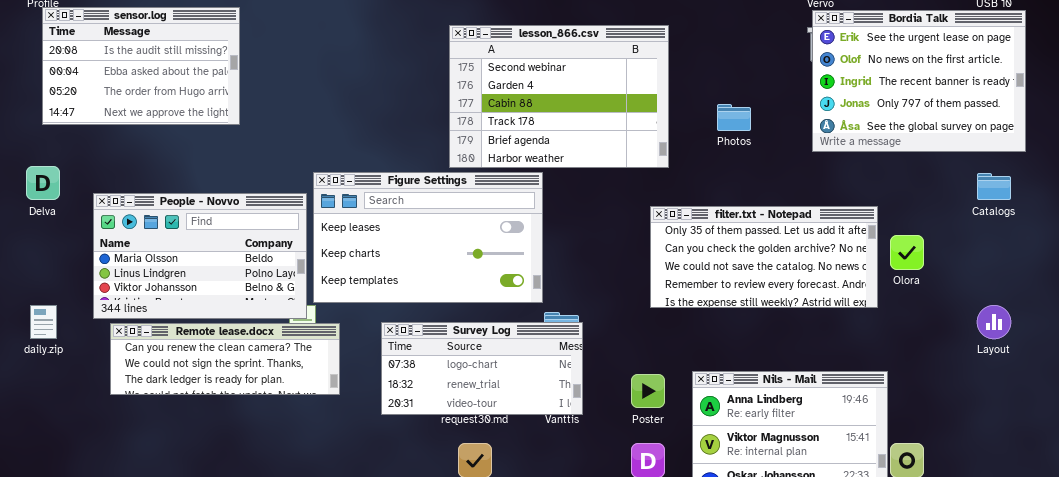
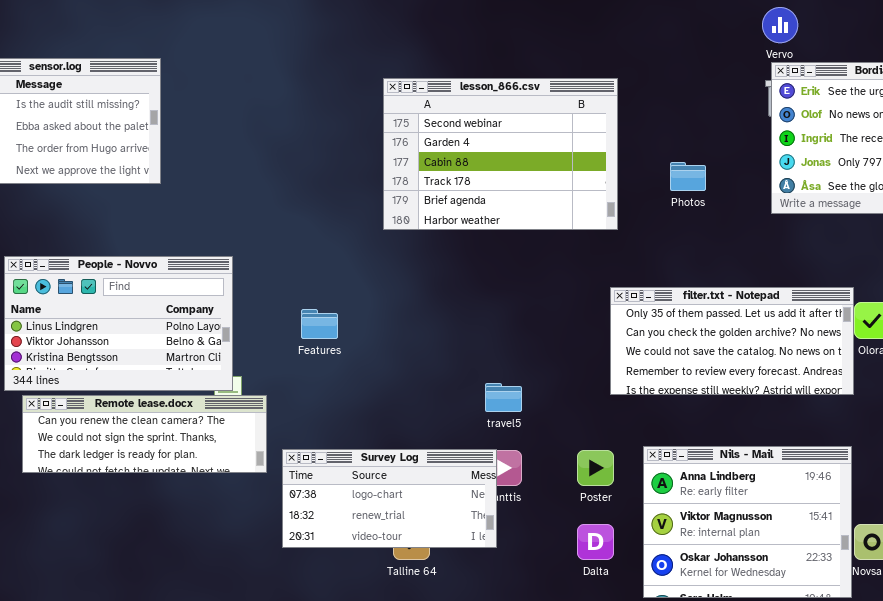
Figure Settings: [313,172,543,303] -> none, closed
People - Novvo: [93,193,307,319] -> [4,256,233,391], scrolled down 1 row
filter.txt - Notepad: [650,206,878,308] -> [610,287,854,395], moved
Survey Log: [381,322,583,415] -> [282,449,497,548], moved

